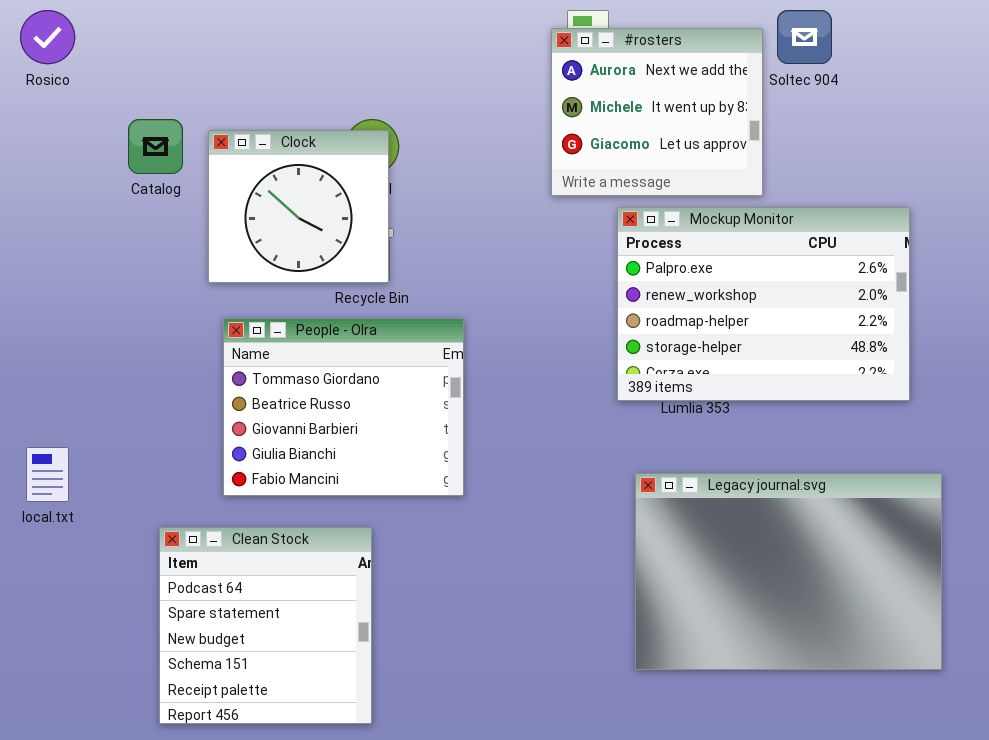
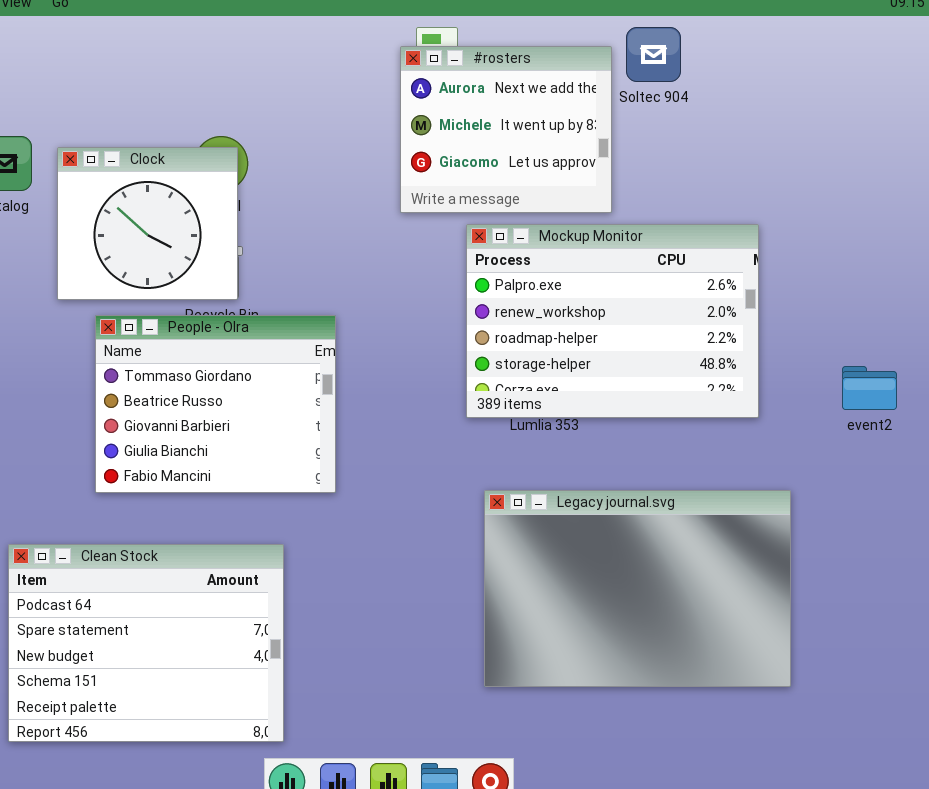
People - Olra: [223,318,464,496] -> [95,315,336,493], moved
Clean Stock: [159,527,372,724] -> [8,544,284,742], resized

